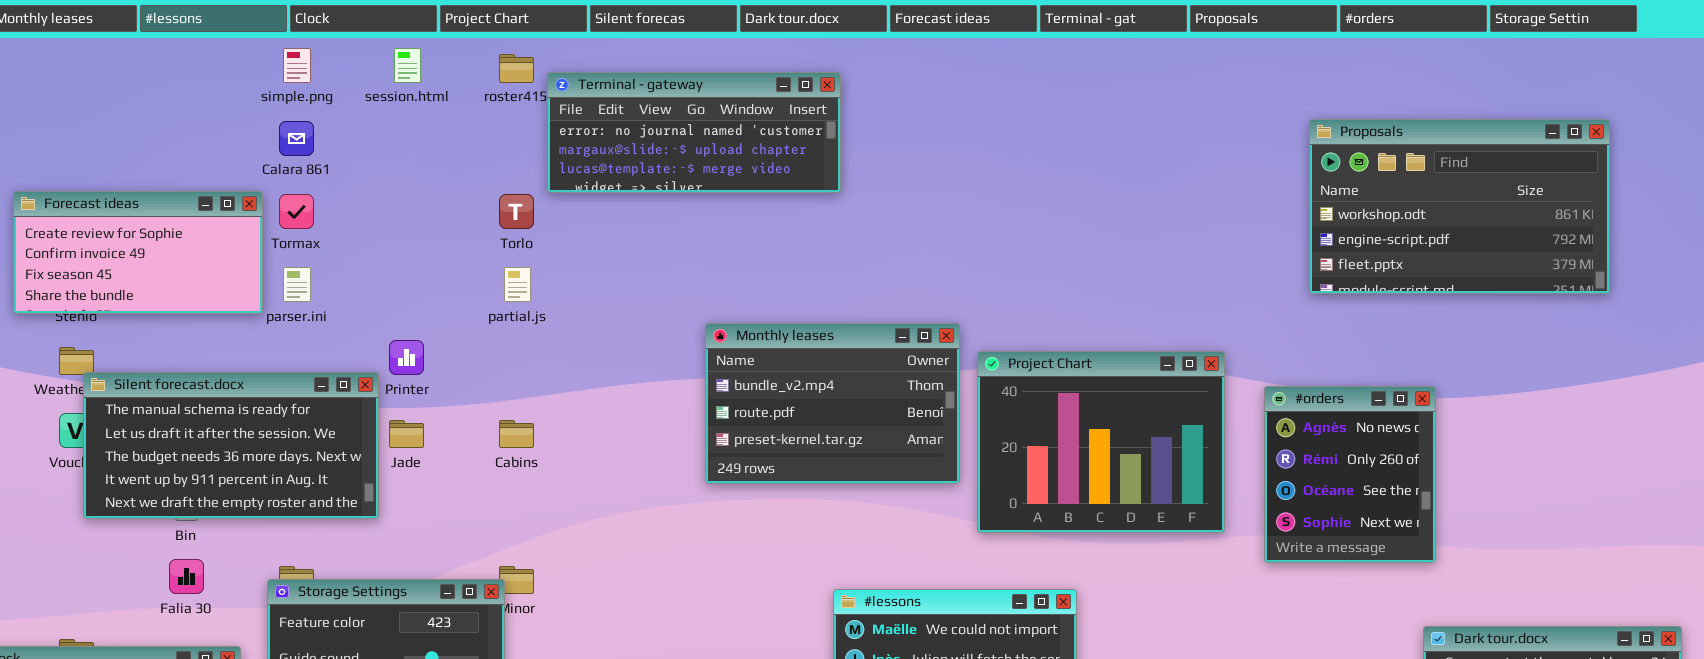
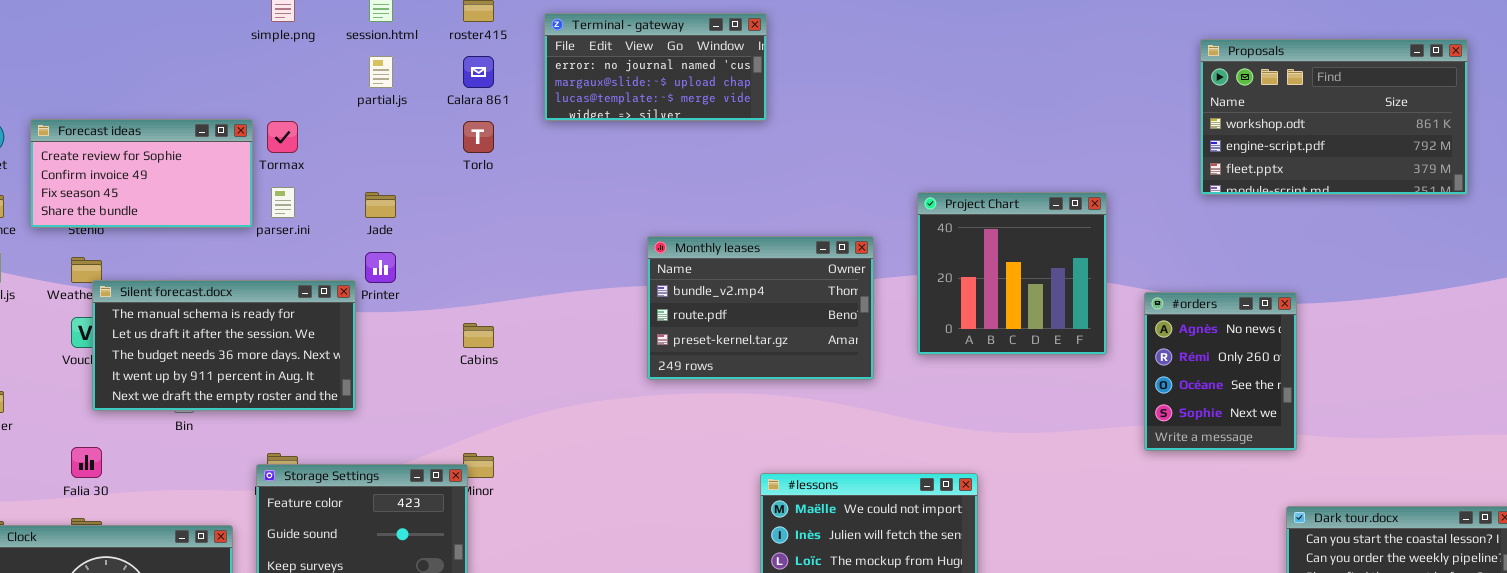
Terminal - gateway: [547,72,841,193] -> [544,13,767,121], resized
Proposals: [1309,119,1610,294] -> [1200,39,1468,195], moved
Calara 861: [279,121,314,156] -> [463,56,494,88], moved
partial.js: [504,267,531,302] -> [369,56,393,88], moved
Project Chart: [977,351,1225,533] -> [917,192,1107,355], moved, resized
Jade: [389,420,424,448] -> [365,192,396,218], moved
Falia 30: [169,559,204,594] -> [71,447,102,478], moved

